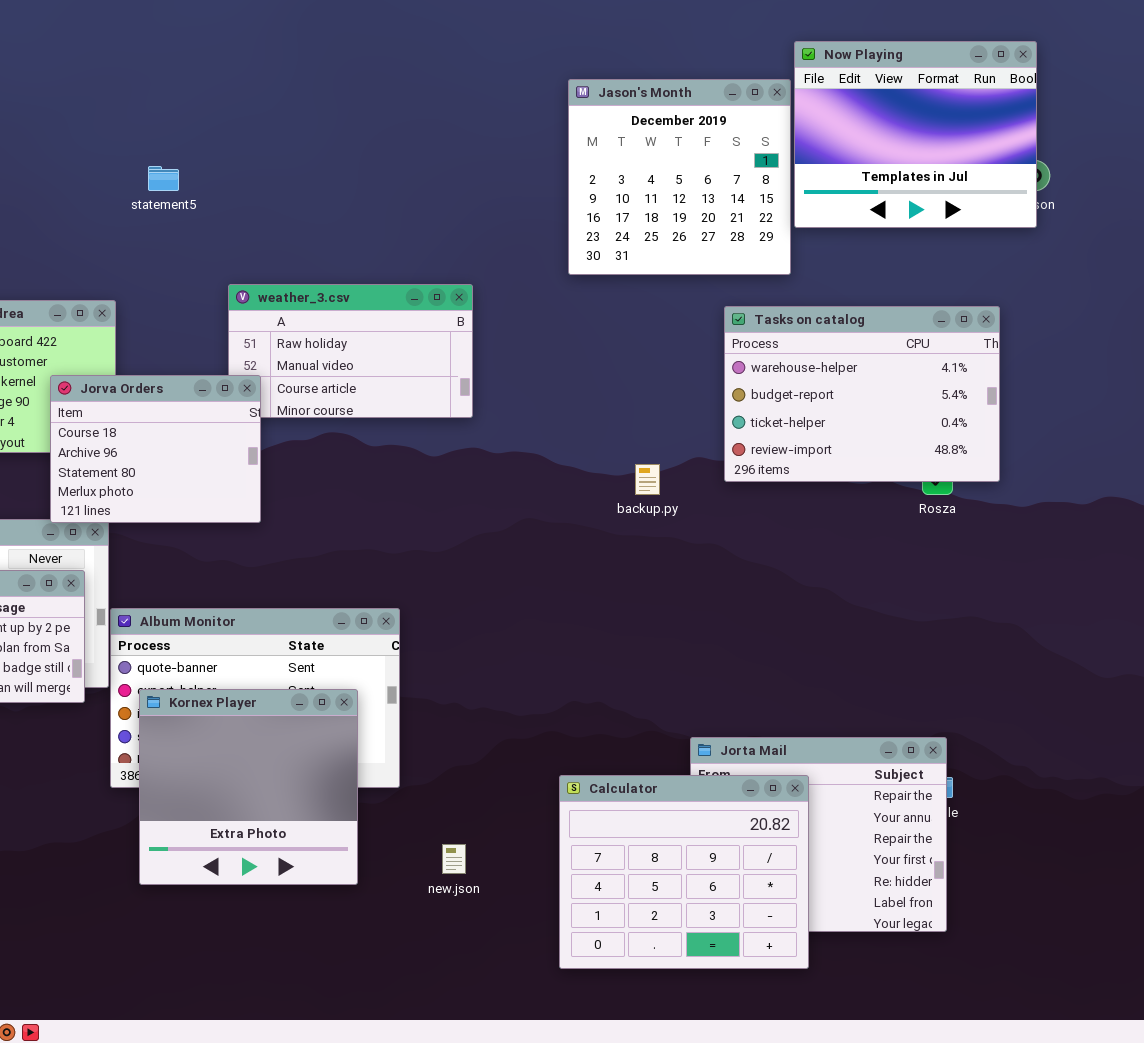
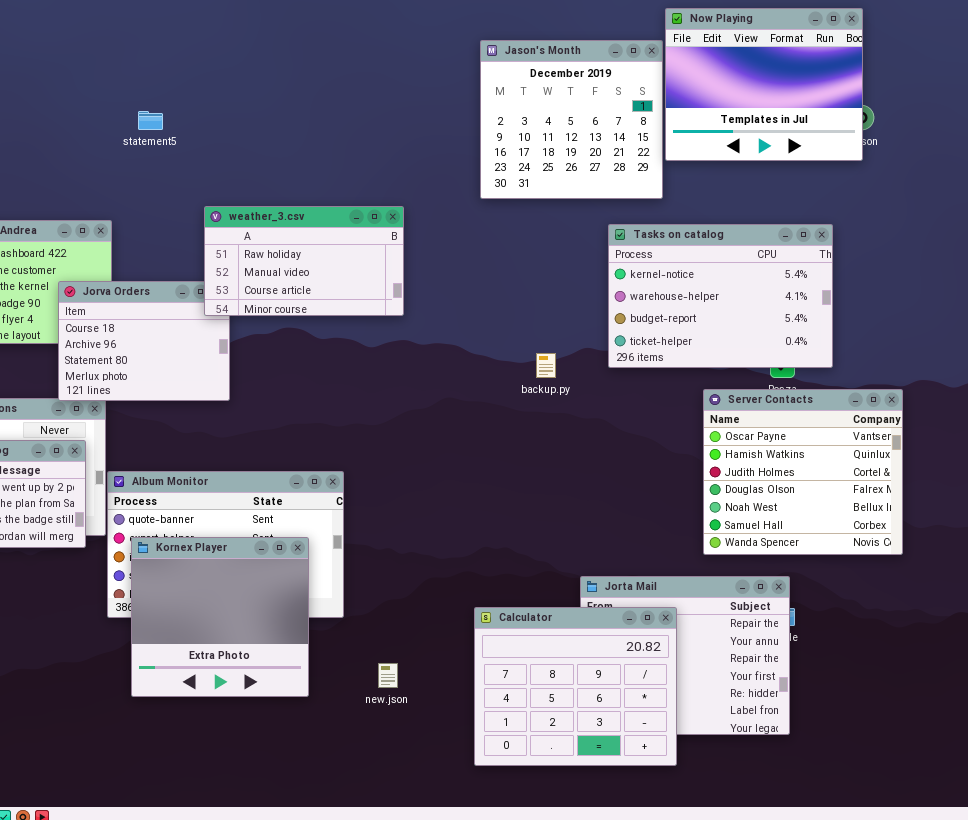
weather_3.csv: [228,284,473,418] -> [204,206,404,316], raised
Tasks on catalog: [724,306,1000,482] -> [608,224,833,368], scrolled up 1 row
Server Contacts: none -> [703,389,903,555], opened

